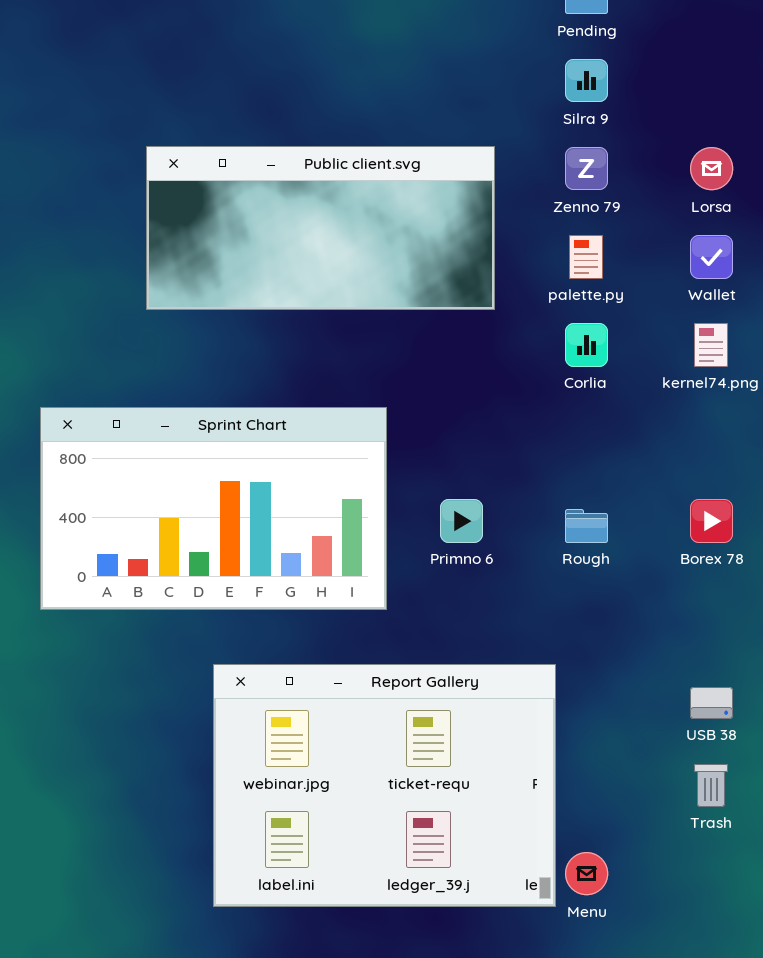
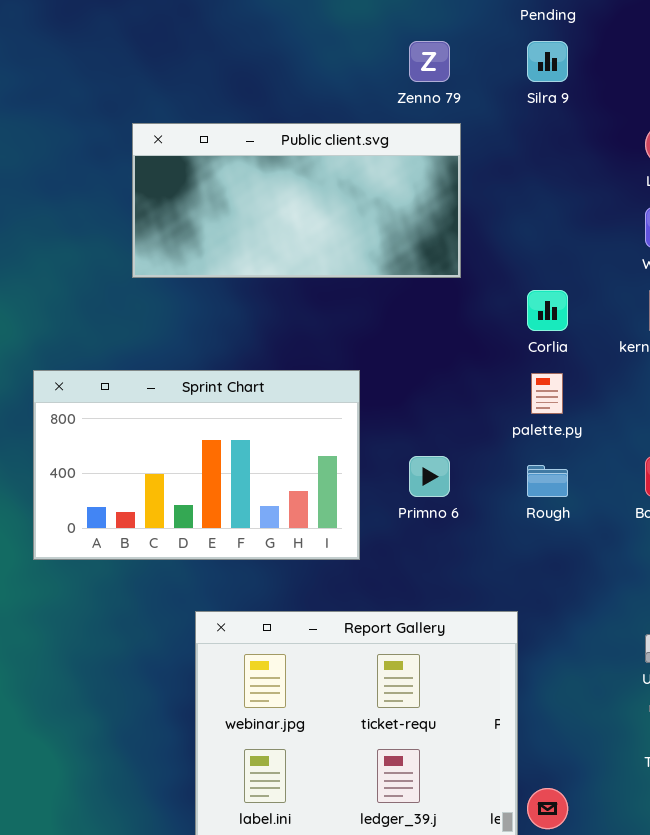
Zenno 79: [565,147,608,190] -> [409,41,450,82], moved
palette.py: [569,235,603,279] -> [531,373,563,414], moved

